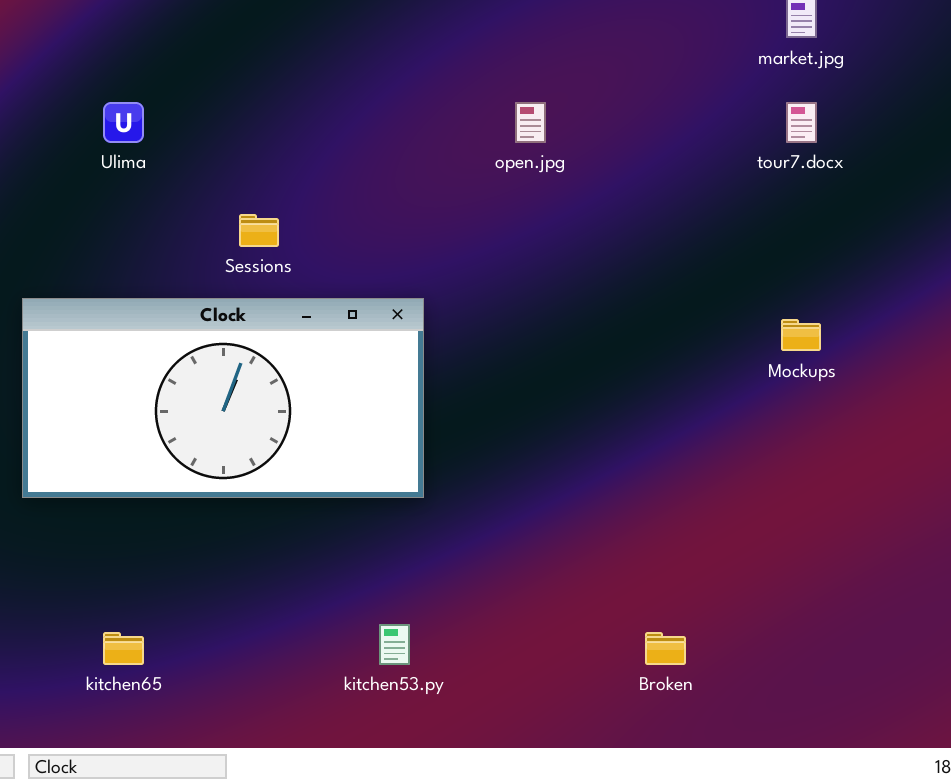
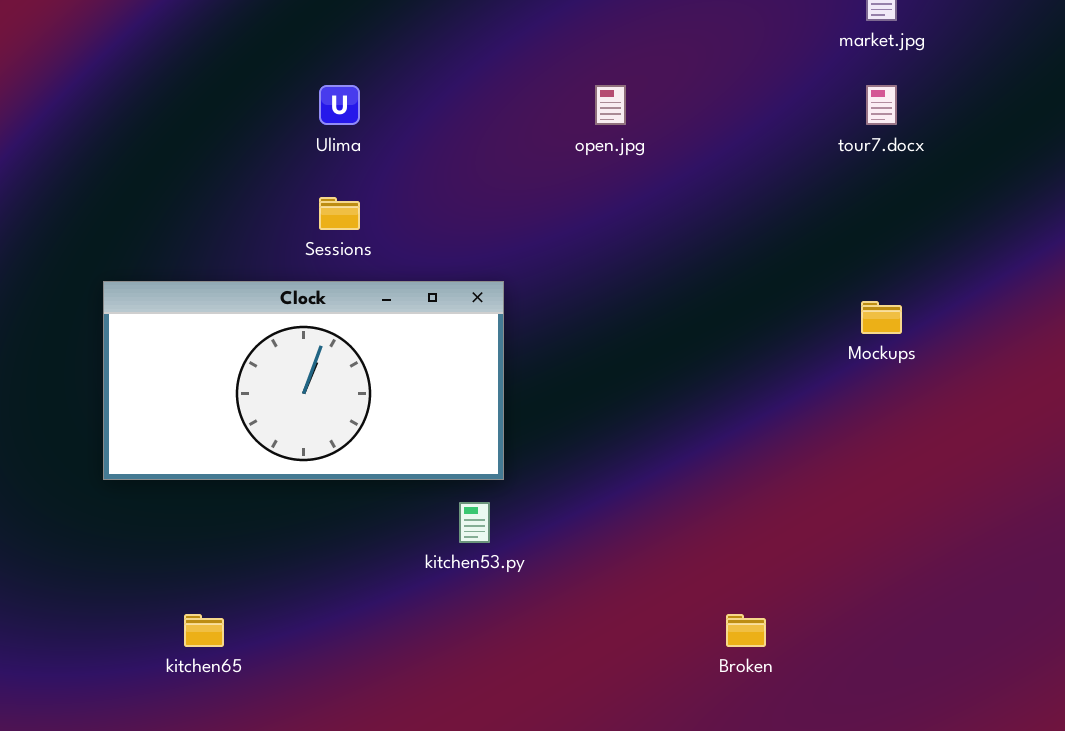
Ulima: [103,102,144,143] -> [319,85,360,125], moved
kitchen53.py: [379,624,410,665] -> [459,502,490,543], moved

